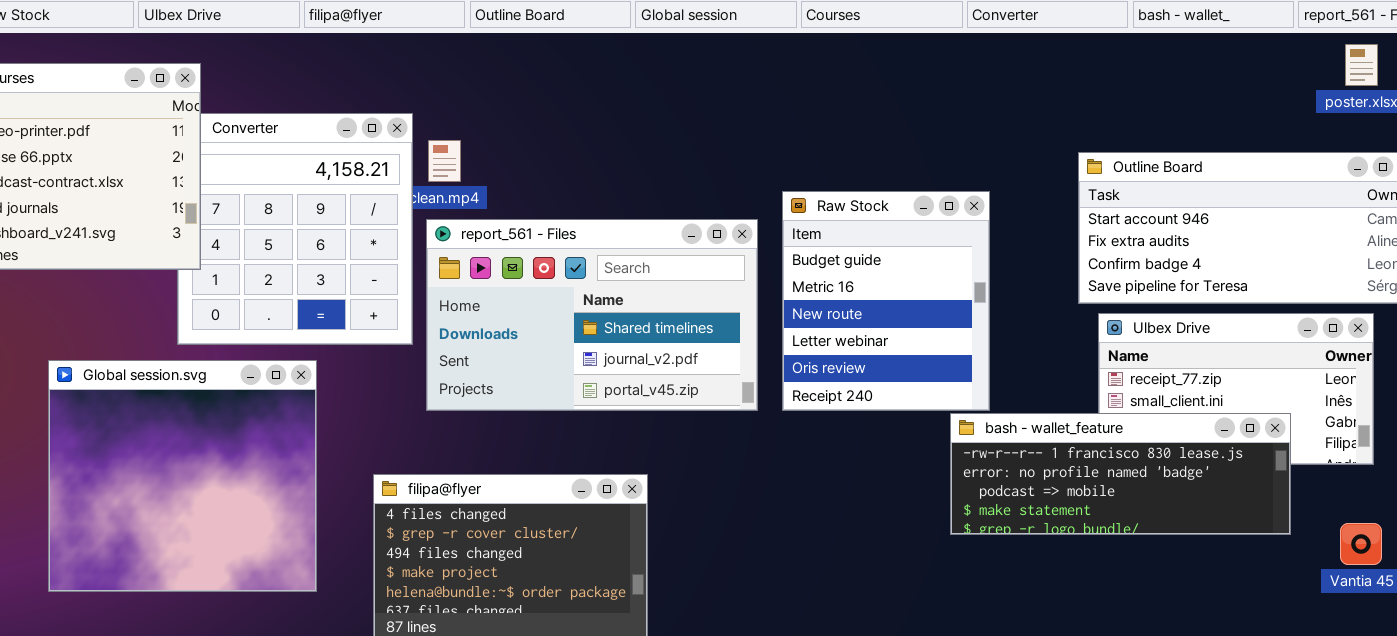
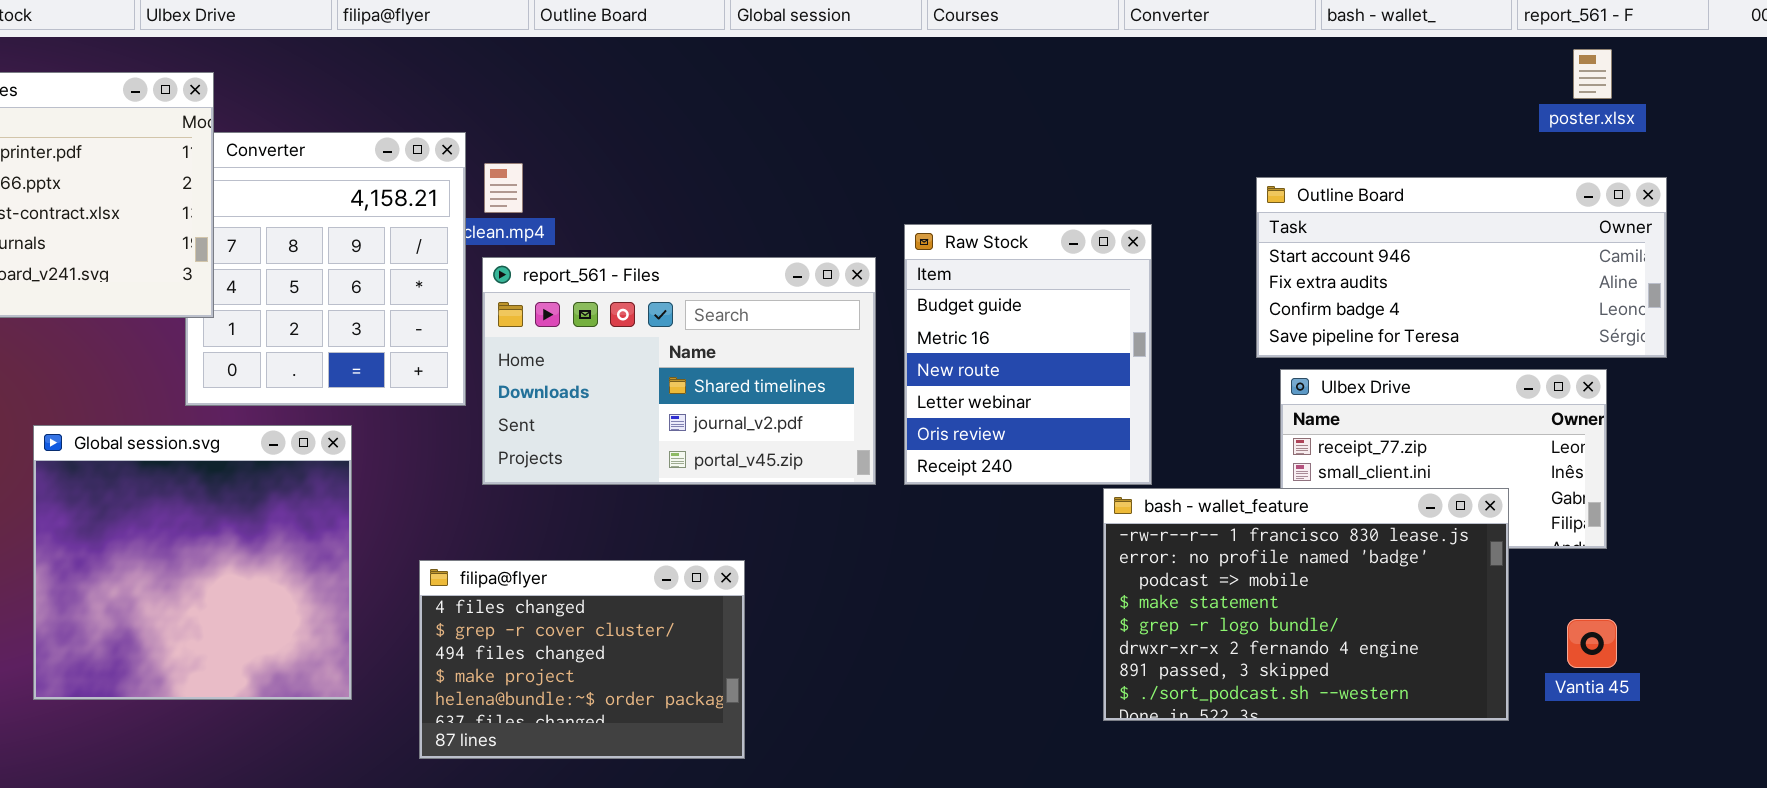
bash - wallet_feature: [950,413,1291,535] -> [1103,488,1509,721], resized

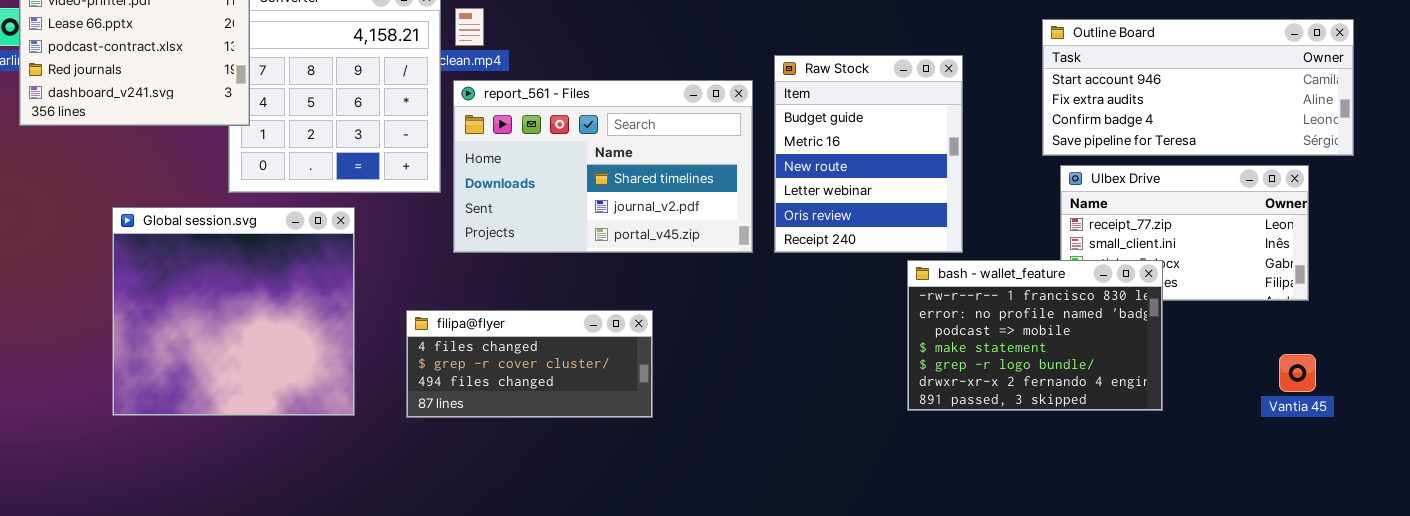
bash - wallet_feature: [1103,488,1509,721] -> [907,260,1163,411], moved, resized
filipa@flyer: [419,560,745,759] -> [406,310,653,418], resized

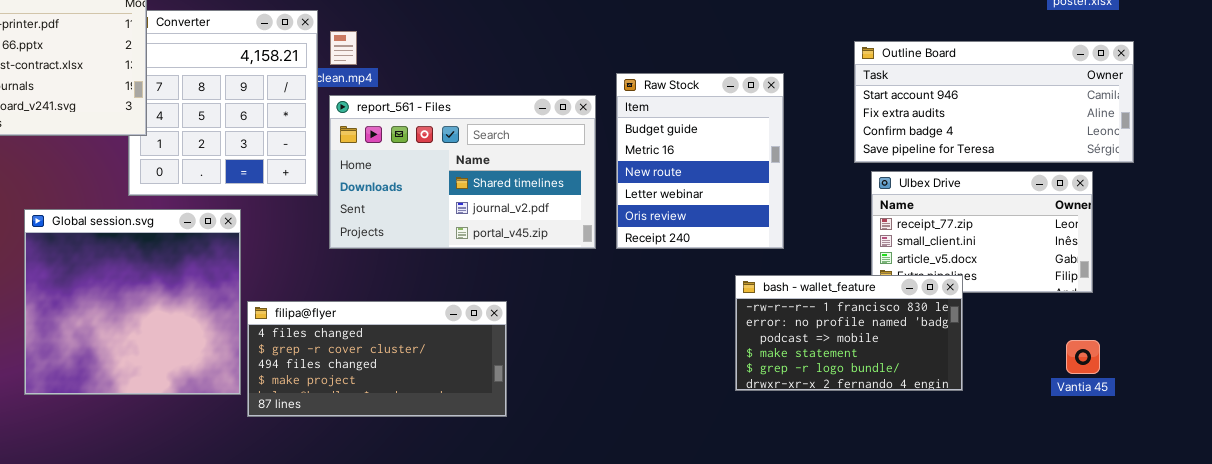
bash - wallet_feature: [907,260,1163,411] -> [735,275,963,391], resized
filipa@flyer: [406,310,653,418] -> [247,301,507,417], resized

